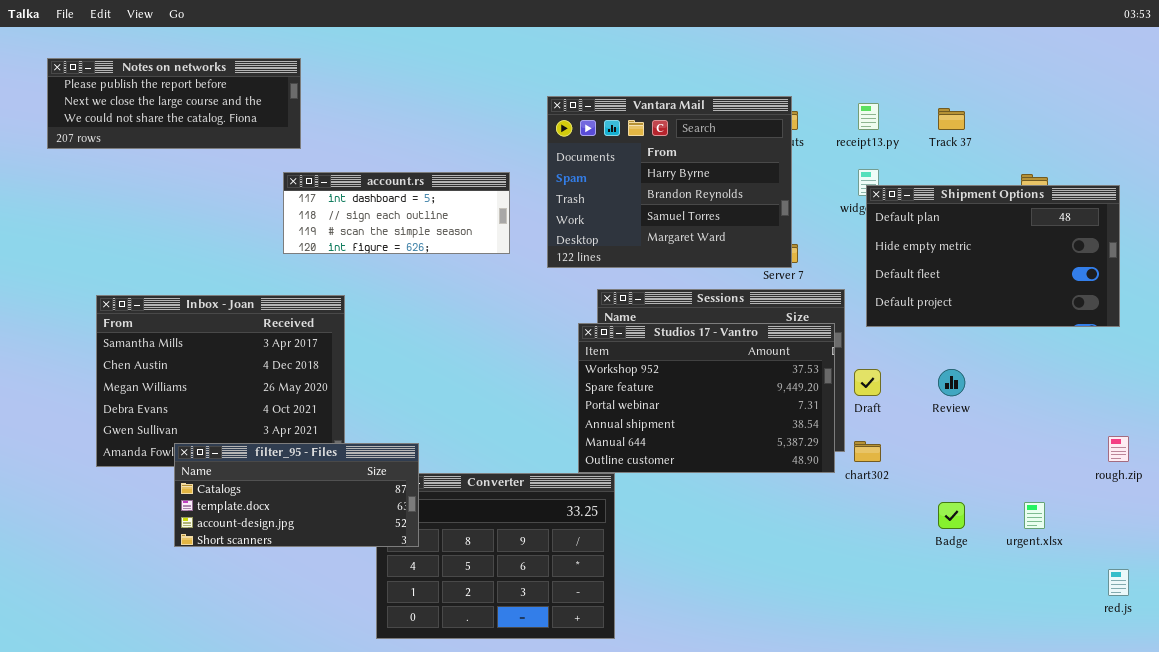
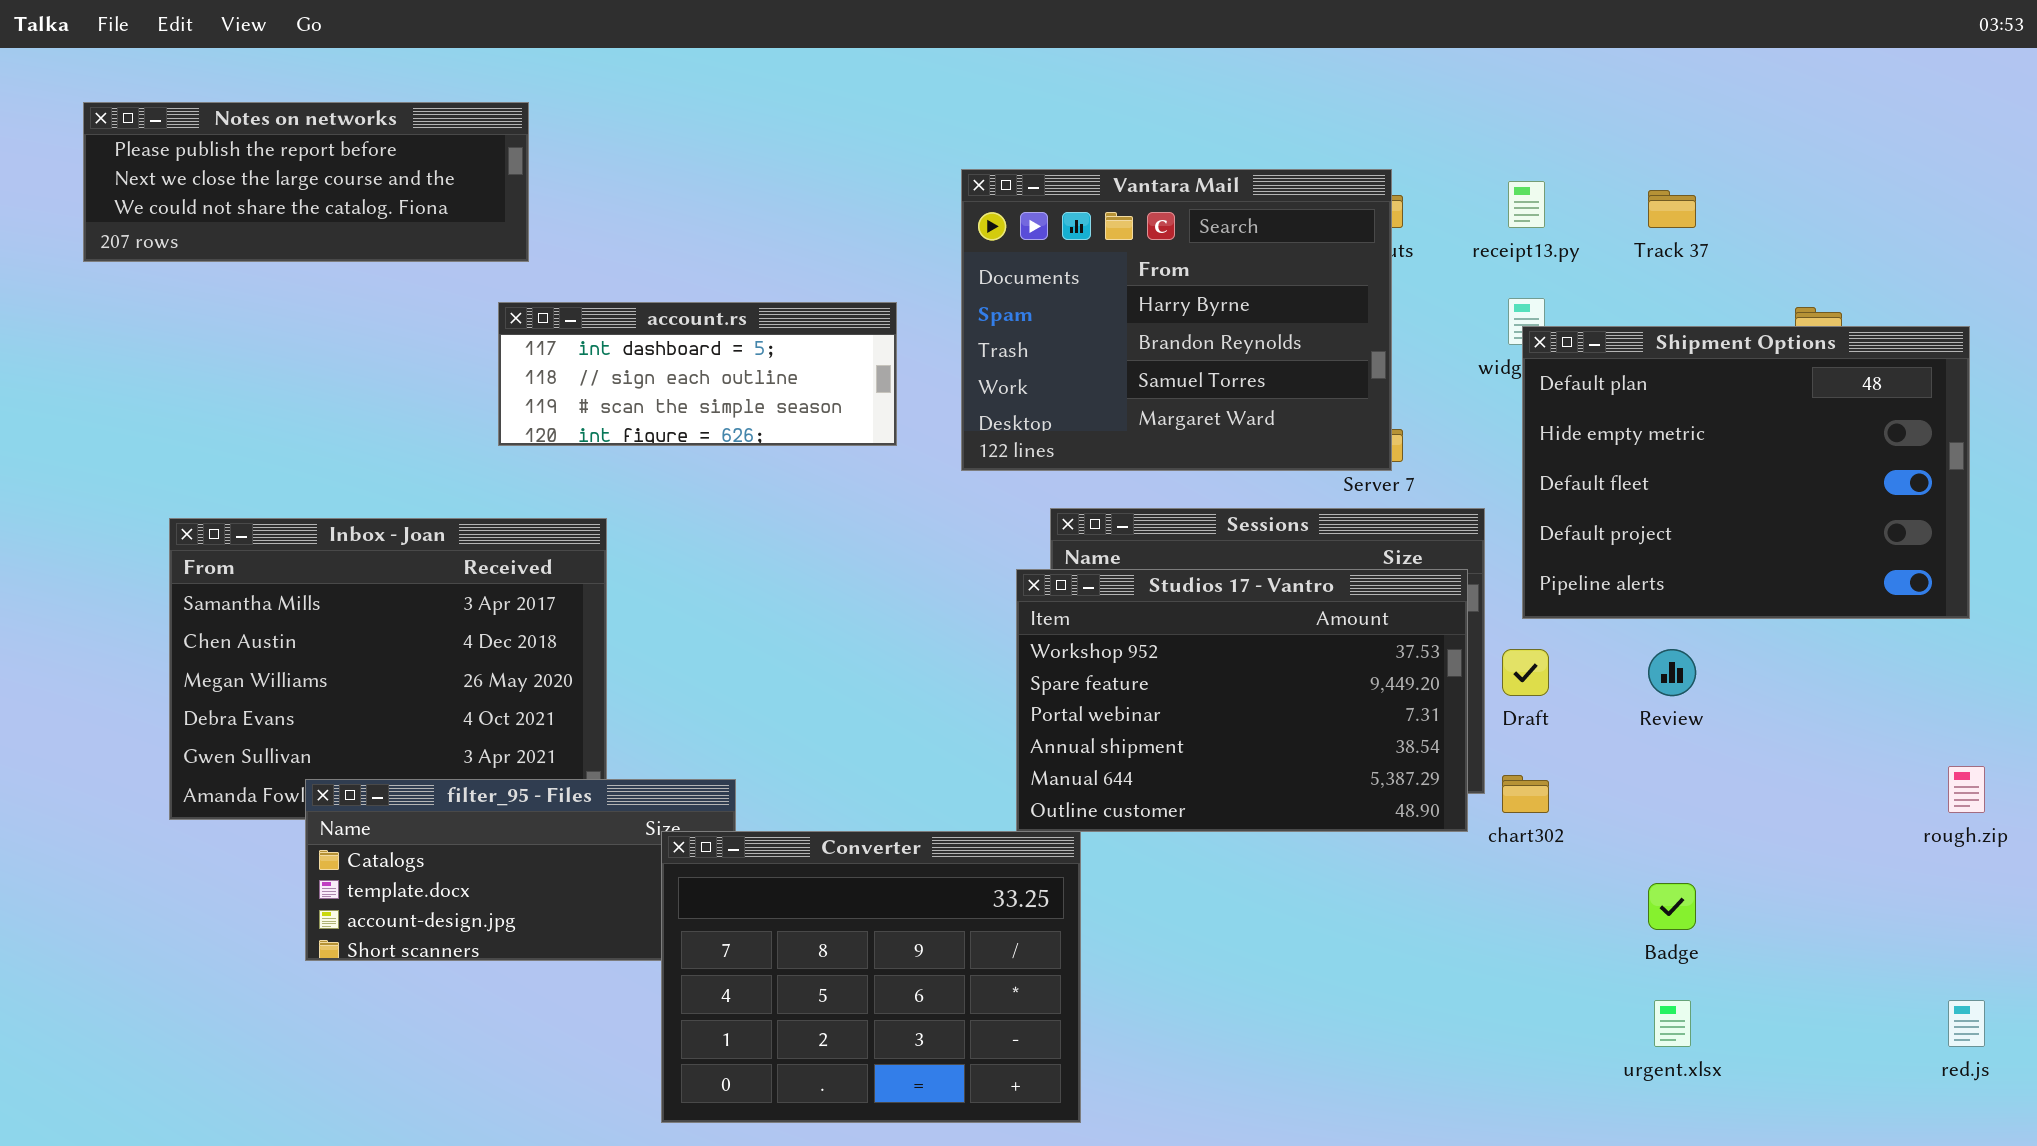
Shipment Options: [866,185,1120,327] -> [1522,326,1970,619], resized
Converter: [376,473,615,639] -> [661,831,1081,1123], raised
urgent.xlsx: [1024,502,1045,529] -> [1654,1000,1691,1047], moved

